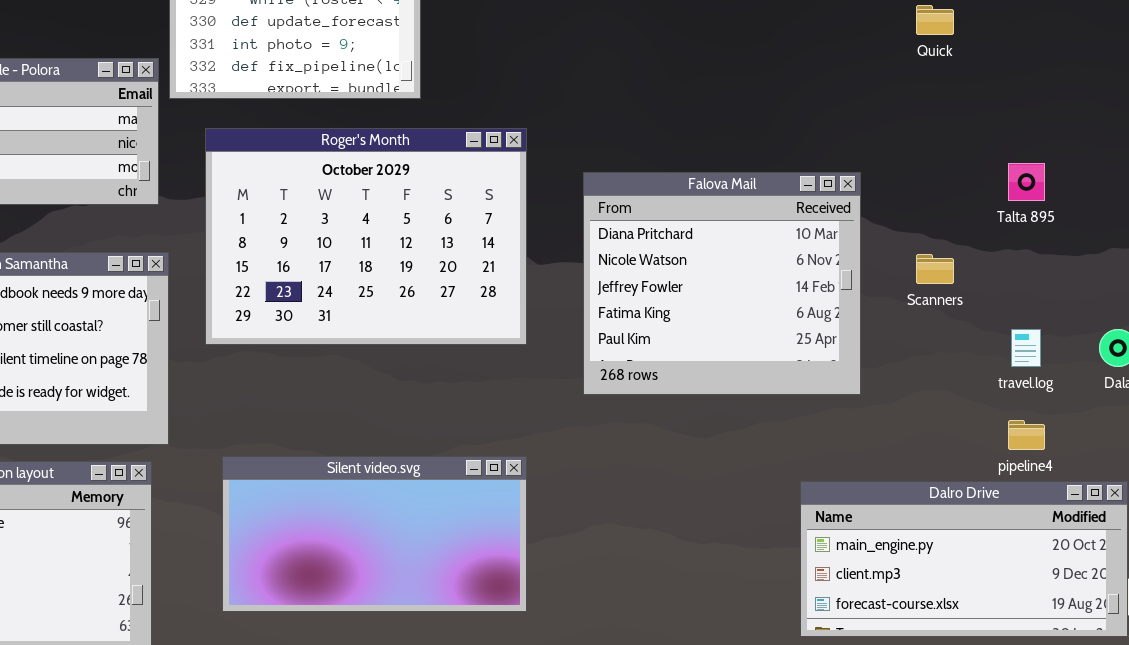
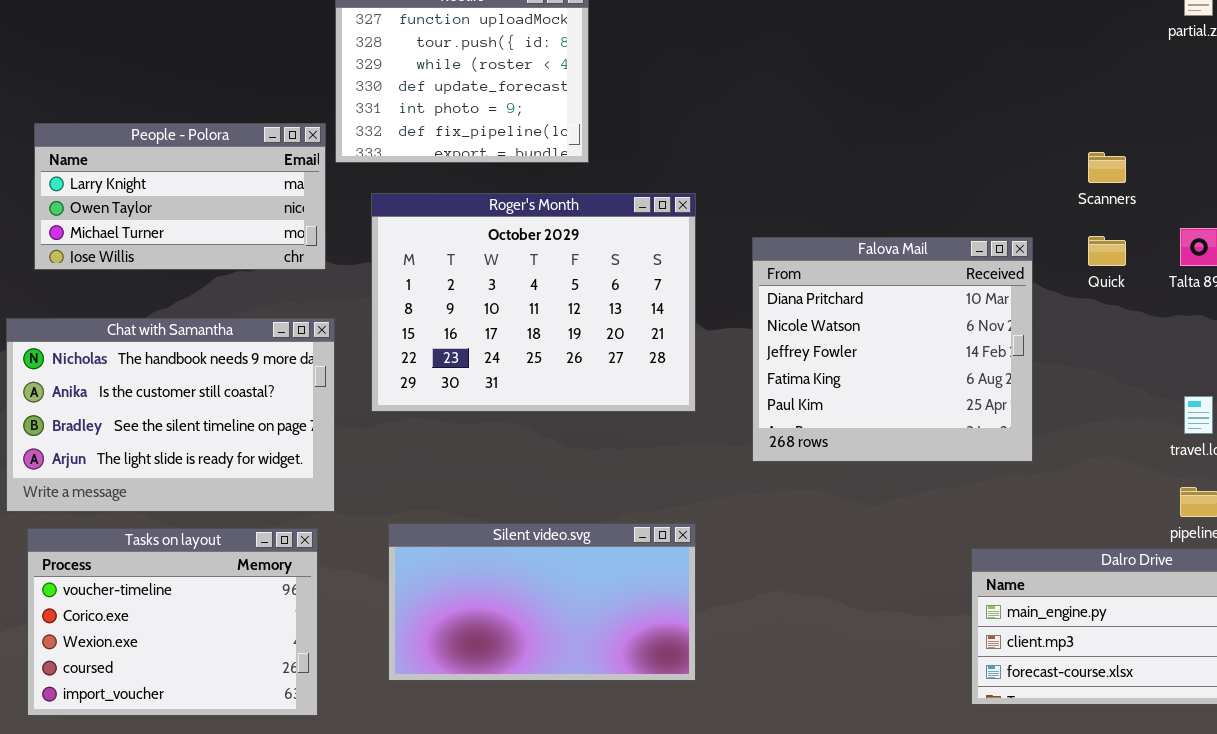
Quick: [916,5,954,35] -> [1088,236,1126,266], moved
Scanners: [916,254,954,284] -> [1088,152,1126,183], moved

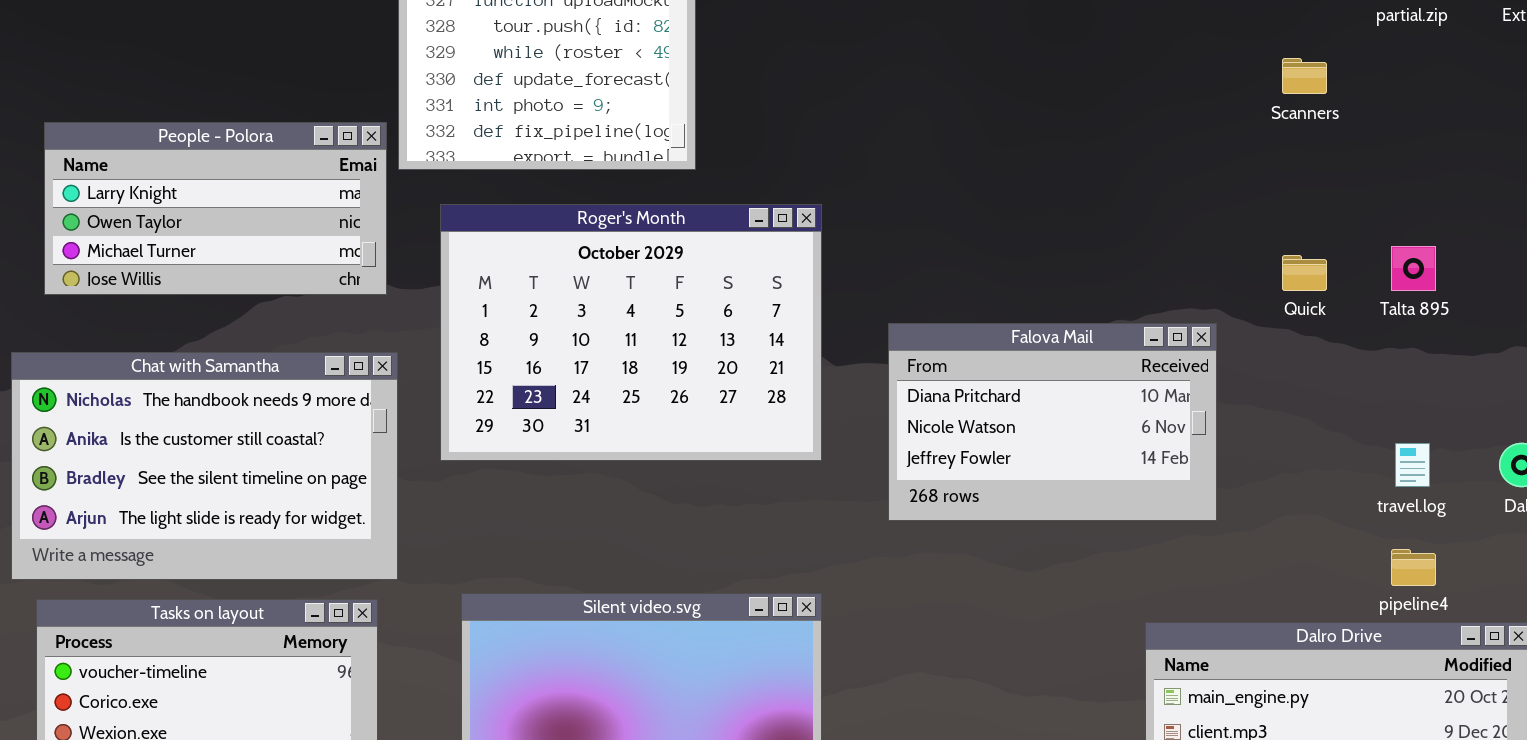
Scanners: [1088,152,1126,183] -> [1282,58,1327,94], moved
Falova Mail: [752,237,1033,462] -> [888,323,1217,521], resized

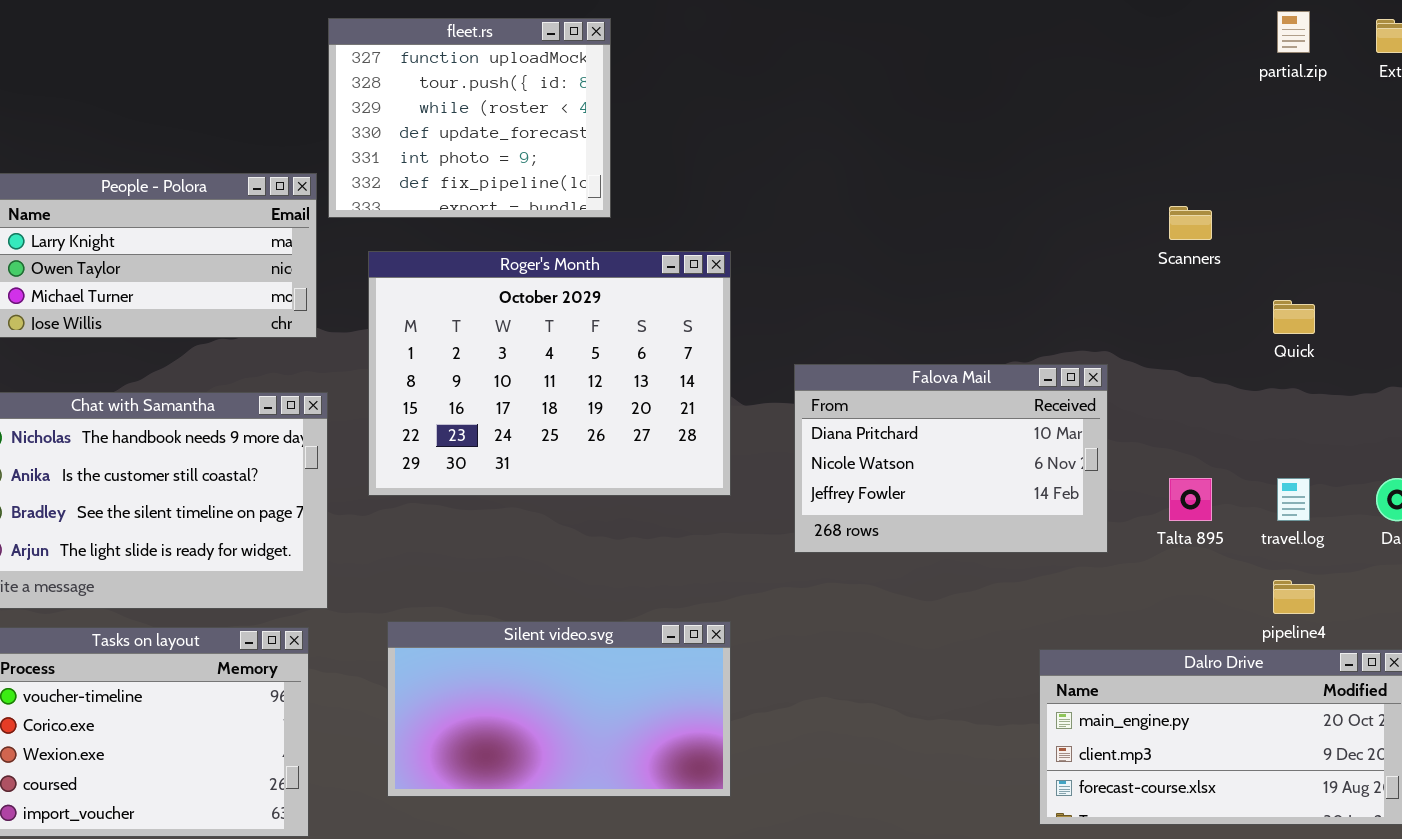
Scanners: [1282,58,1327,94] -> [1169,206,1212,240], moved
Talta 895: [1391,246,1436,291] -> [1169,478,1212,521], moved
Quick: [1282,255,1327,291] -> [1273,300,1315,334], moved

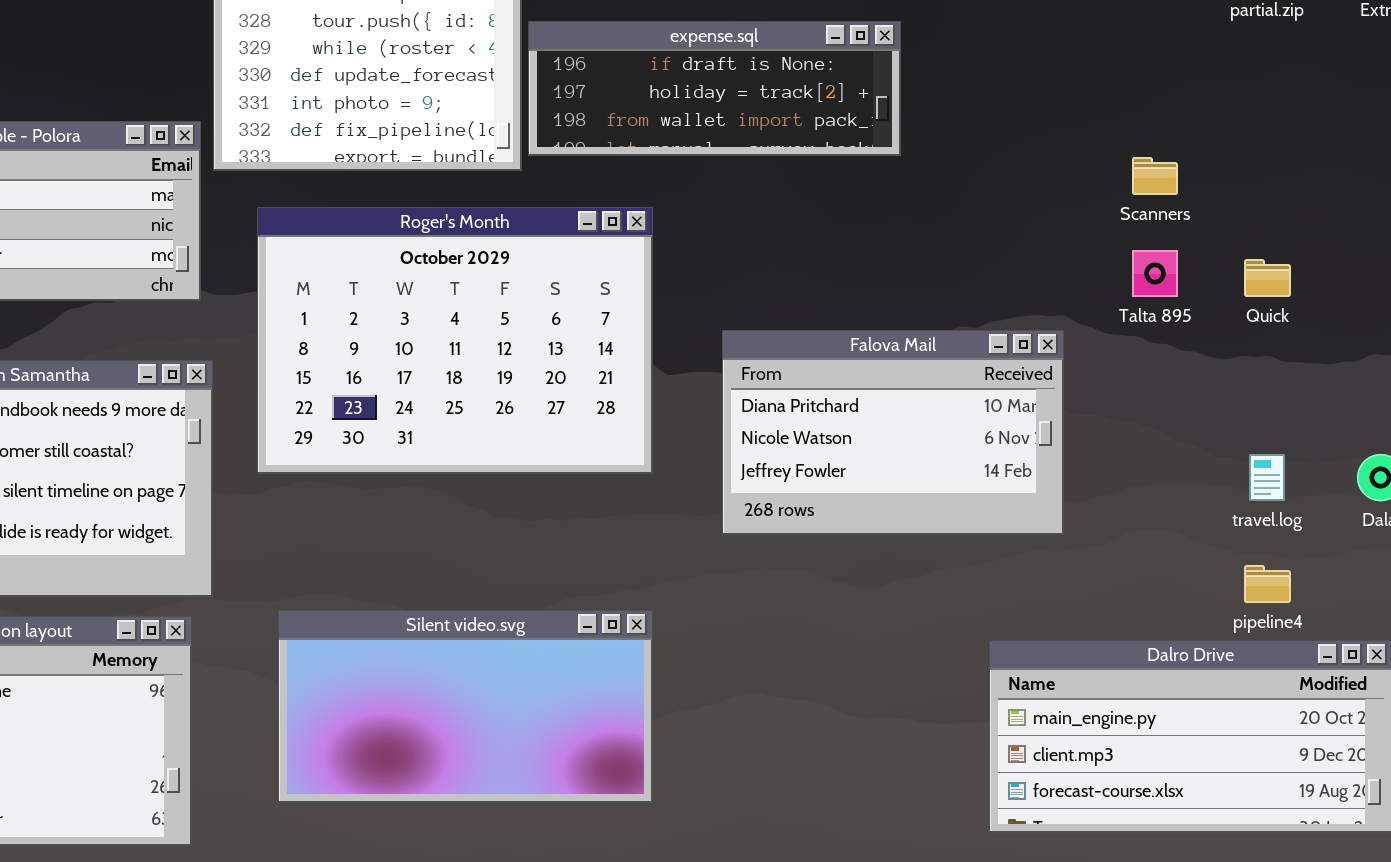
expense.sql: none -> [528,21,901,156], opened
Talta 895: [1169,478,1212,521] -> [1132,250,1178,297], moved

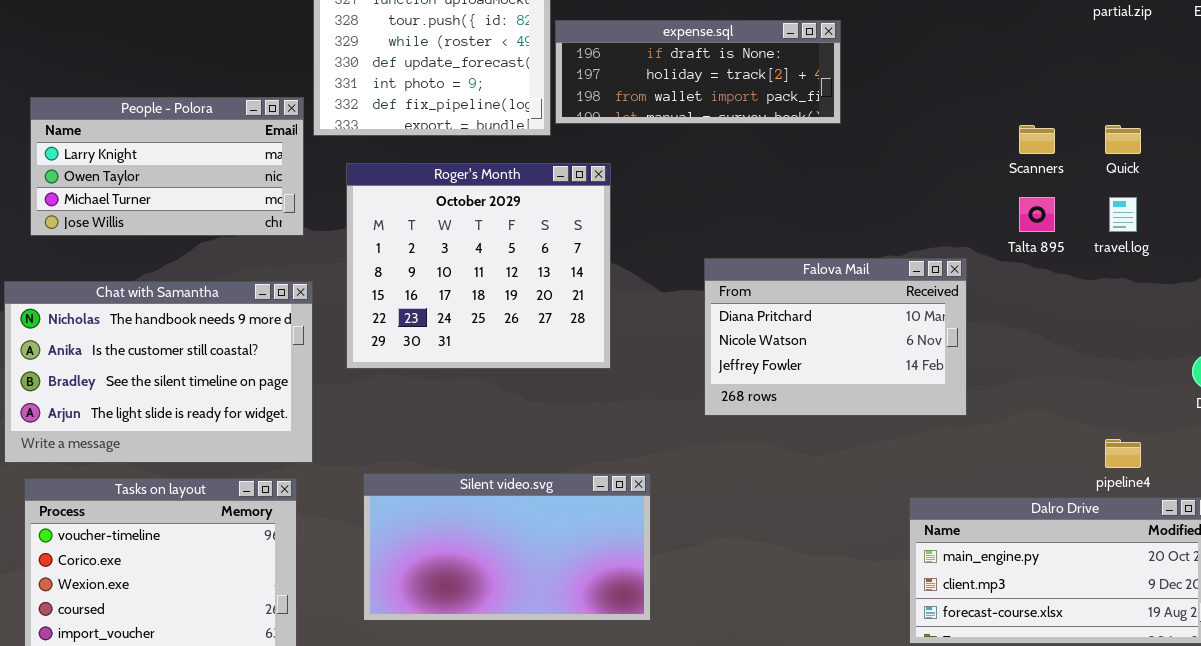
Roger's Month: [257,207,653,474] -> [346,163,611,369], resized
Quick: [1244,259,1291,297] -> [1105,125,1141,154], moved
travel.log: [1249,454,1285,501] -> [1109,197,1137,232], moved

